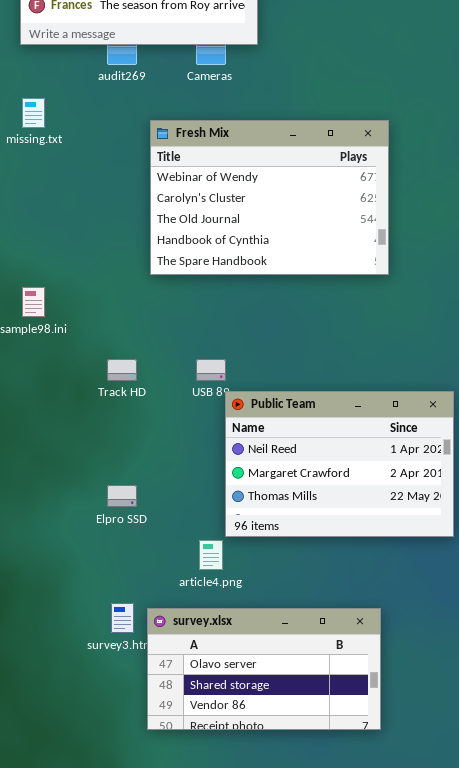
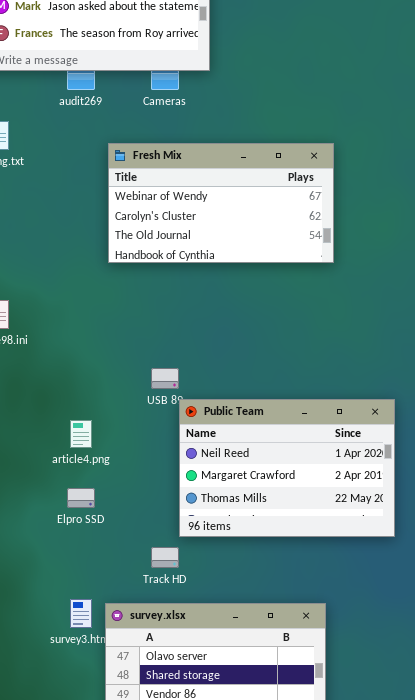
Fresh Mix: [150,120,389,275] -> [108,143,334,263], resized
Track HD: [107,359,137,381] -> [151,547,179,568], moved
article4.png: [199,540,223,570] -> [70,420,92,448], moved

